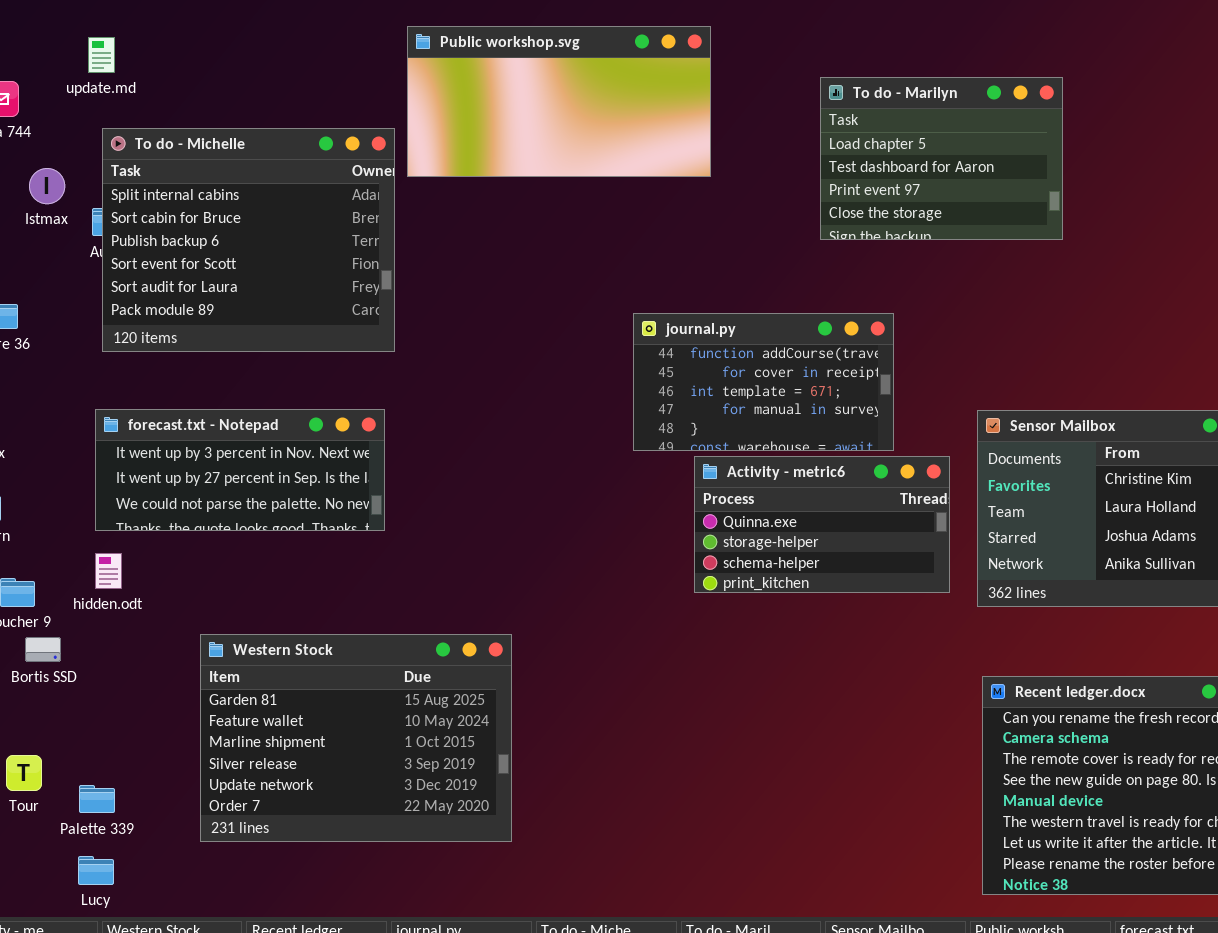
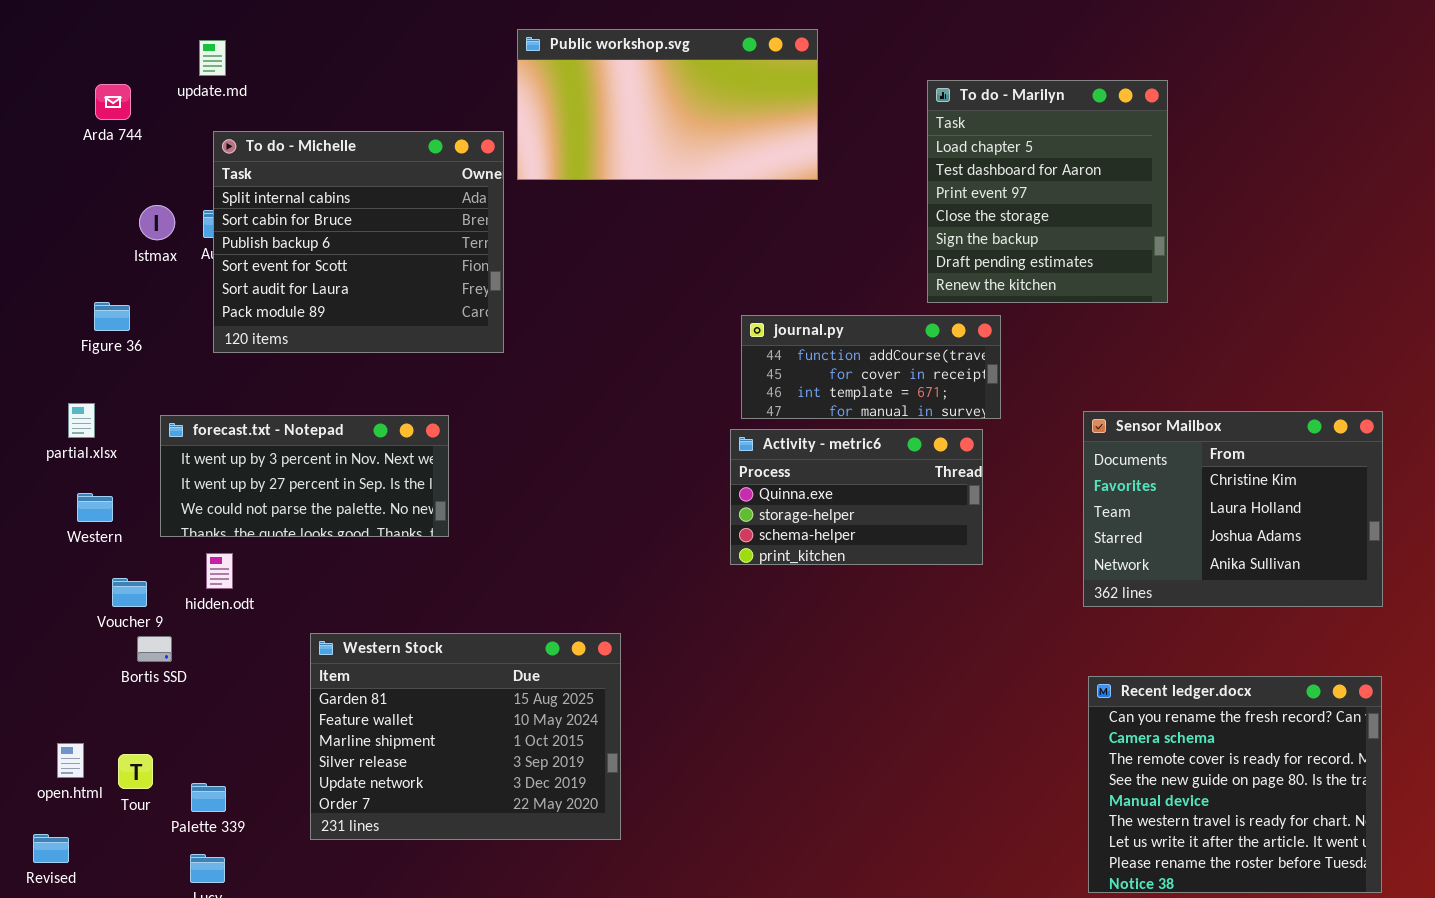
To do - Marilyn: [820,77,1063,240] -> [927,80,1168,303], resized
Istmax: [29,168,65,204] -> [139,205,175,240], moved
journal.py: [633,313,894,451] -> [741,315,1001,419], resized
forecast.txt - Notepad: [95,409,385,531] -> [160,415,449,537], moved
Activity - metric6: [694,456,950,593] -> [730,429,983,565], moved

